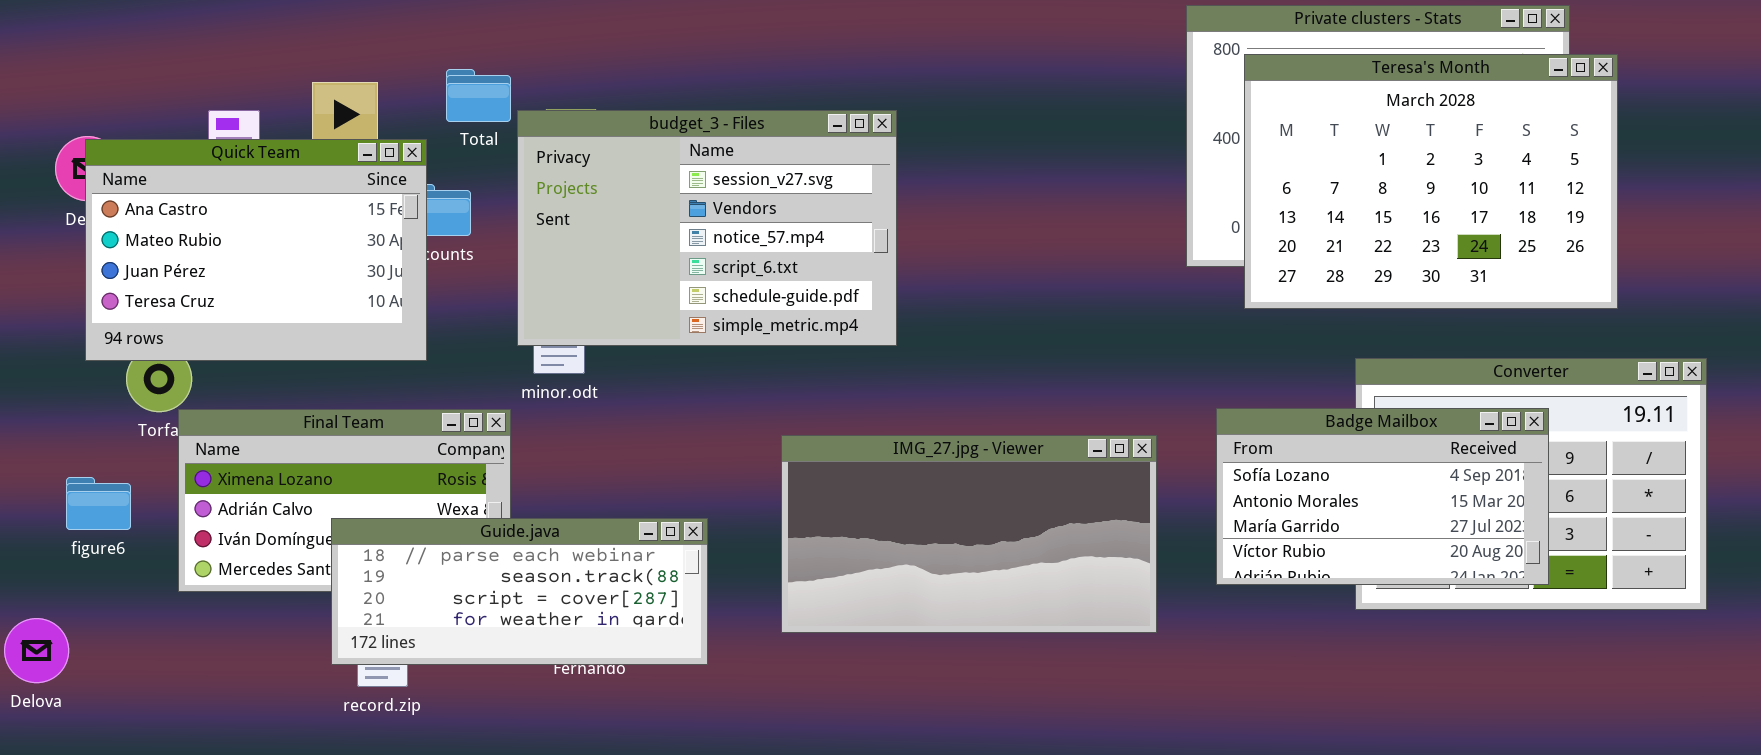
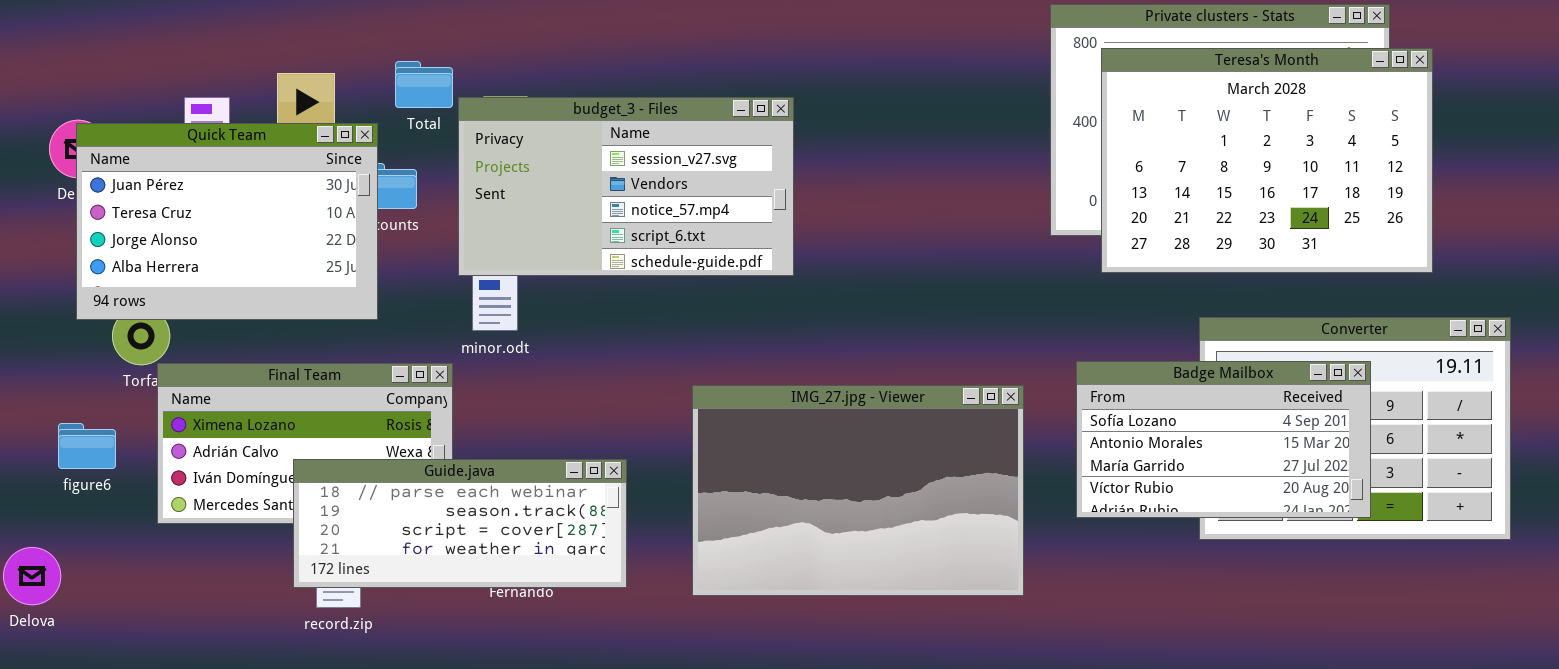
budget_3 - Files: [517,110,897,346] -> [458,97,794,276], resized
Quick Team: [85,139,427,361] -> [76,123,378,320], scrolled down 2 rows
IMG_27.jpg - Viewer: [781,435,1157,633] -> [692,385,1024,596], resized

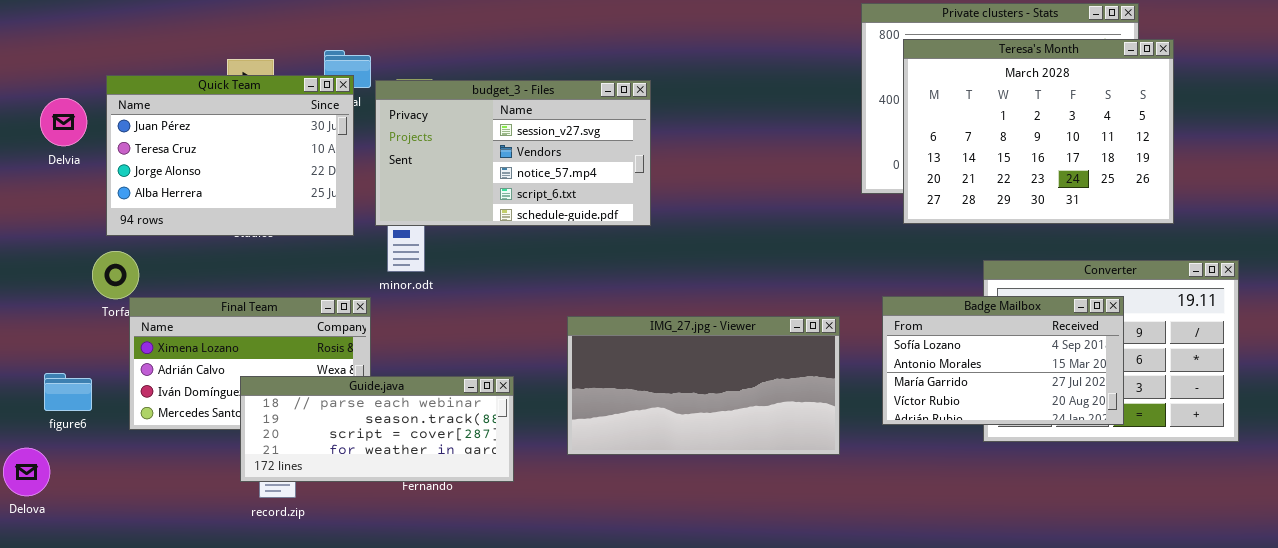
Quick Team: [76,123,378,320] -> [106,75,354,236], moved
IMG_27.jpg - Viewer: [692,385,1024,596] -> [567,316,840,455], resized
figure6: [58,423,116,469] -> [44,373,92,411], moved

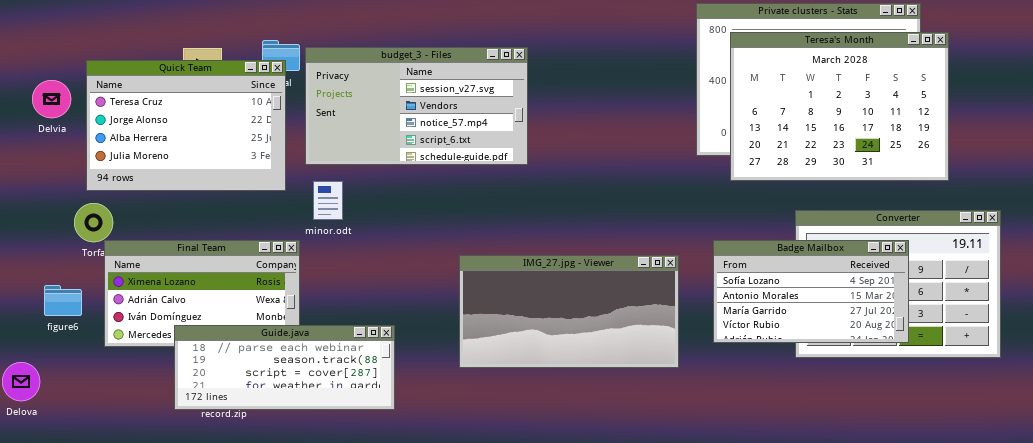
Quick Team: [106,75,354,236] -> [86,60,286,191], scrolled down 1 row
budget_3 - Files: [375,80,651,226] -> [305,47,528,165], moved
figure6: [44,373,92,411] -> [44,285,82,316], moved
Guide.java: [240,376,514,482] -> [174,325,395,410], moved

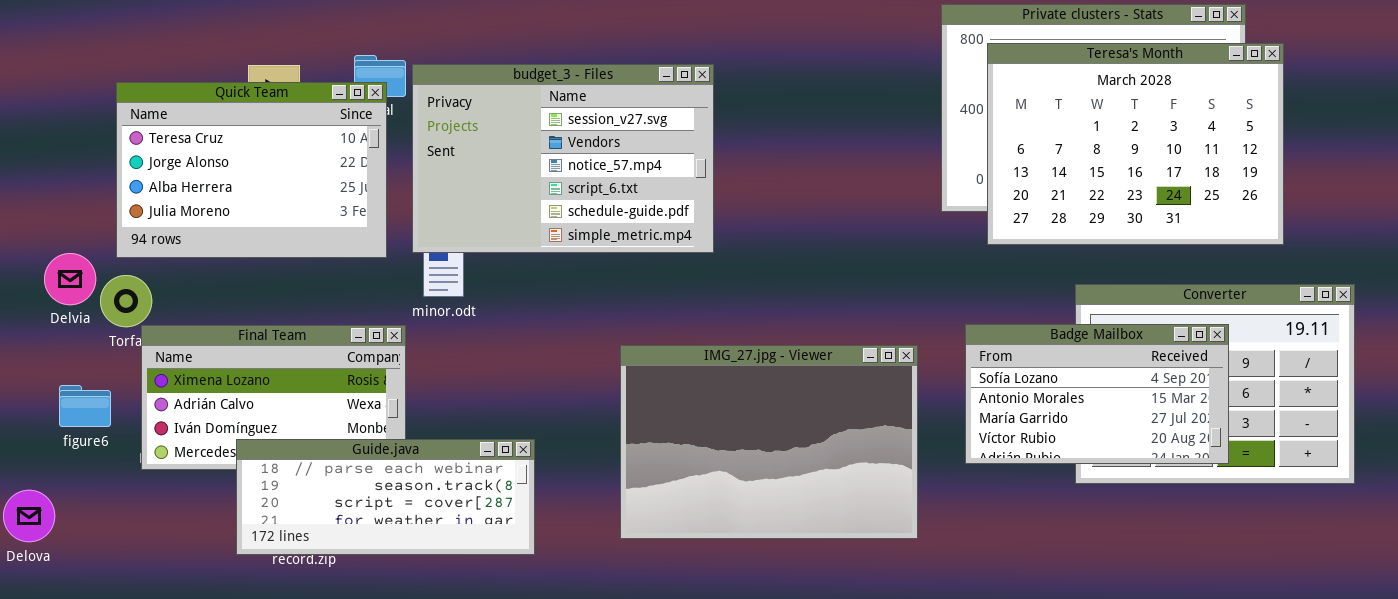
budget_3 - Files: [305,47,528,165] -> [412,64,714,253], resized
Delvia: [32,80,71,118] -> [44,253,96,305], moved
IMG_27.jpg - Viewer: [459,255,679,368] -> [620,345,918,539], resized

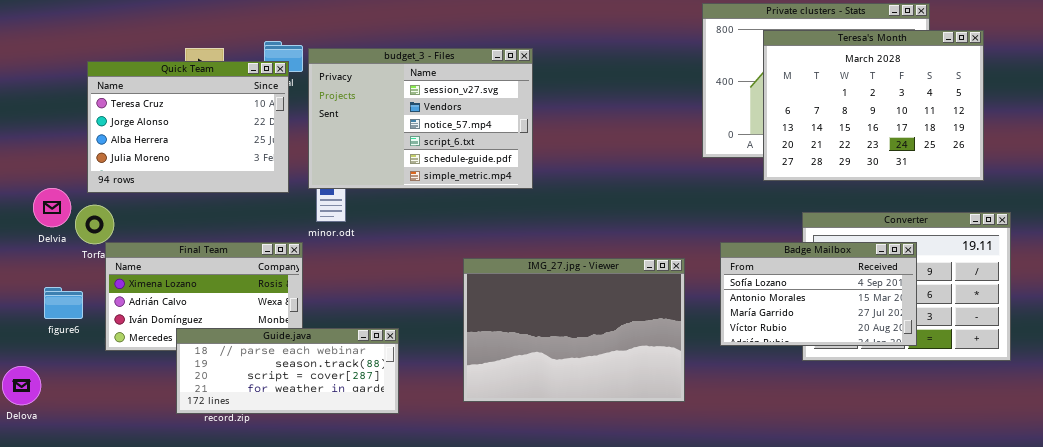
Teresa's Month: [987,43,1284,245] -> [763,30,984,181], moved

